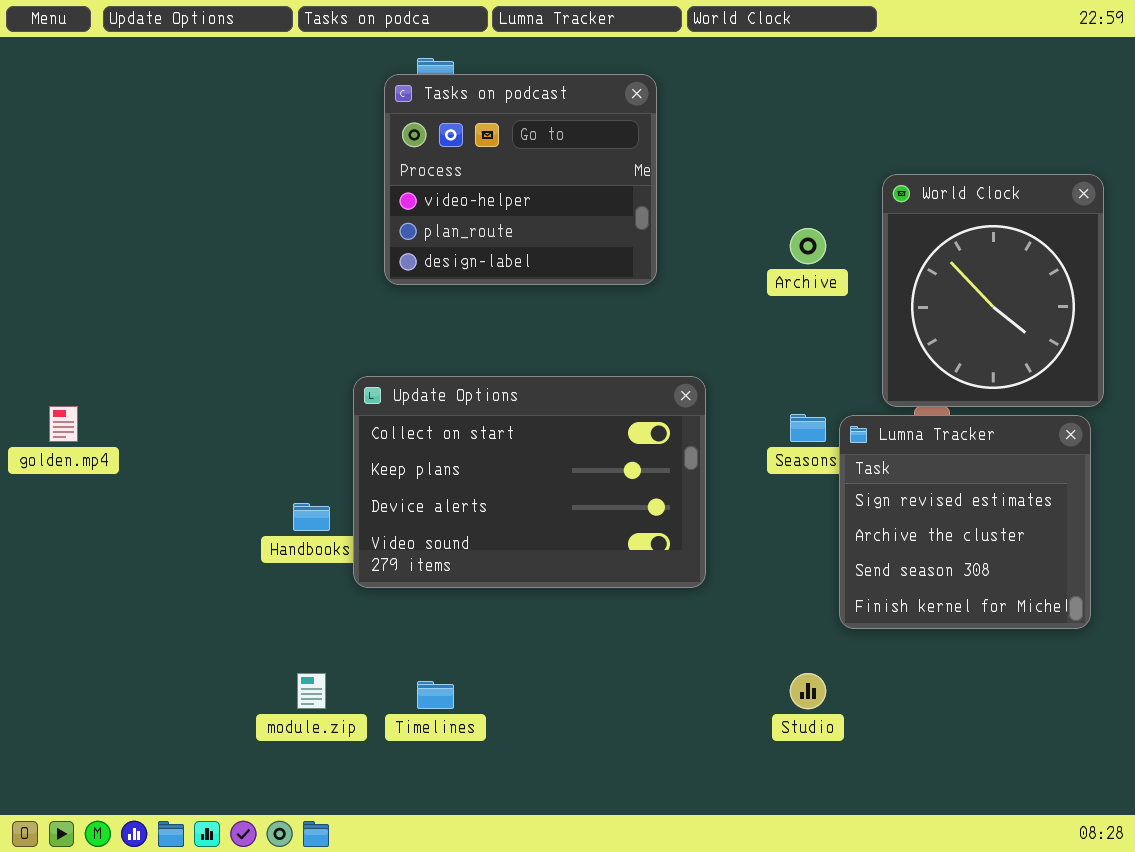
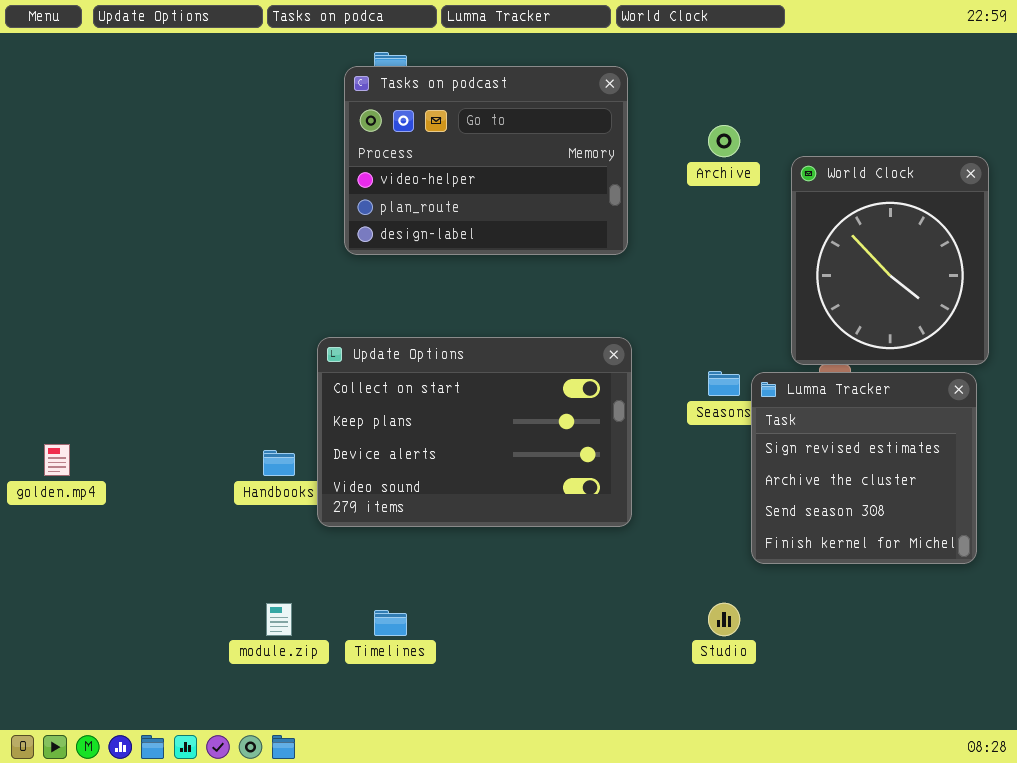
Tasks on podcast: [384,74,657,285] -> [344,66,628,255], resized
Archive: [790,228,826,264] -> [708,125,740,157], moved
golden.mp4: [49,406,78,442] -> [44,444,70,476], moved

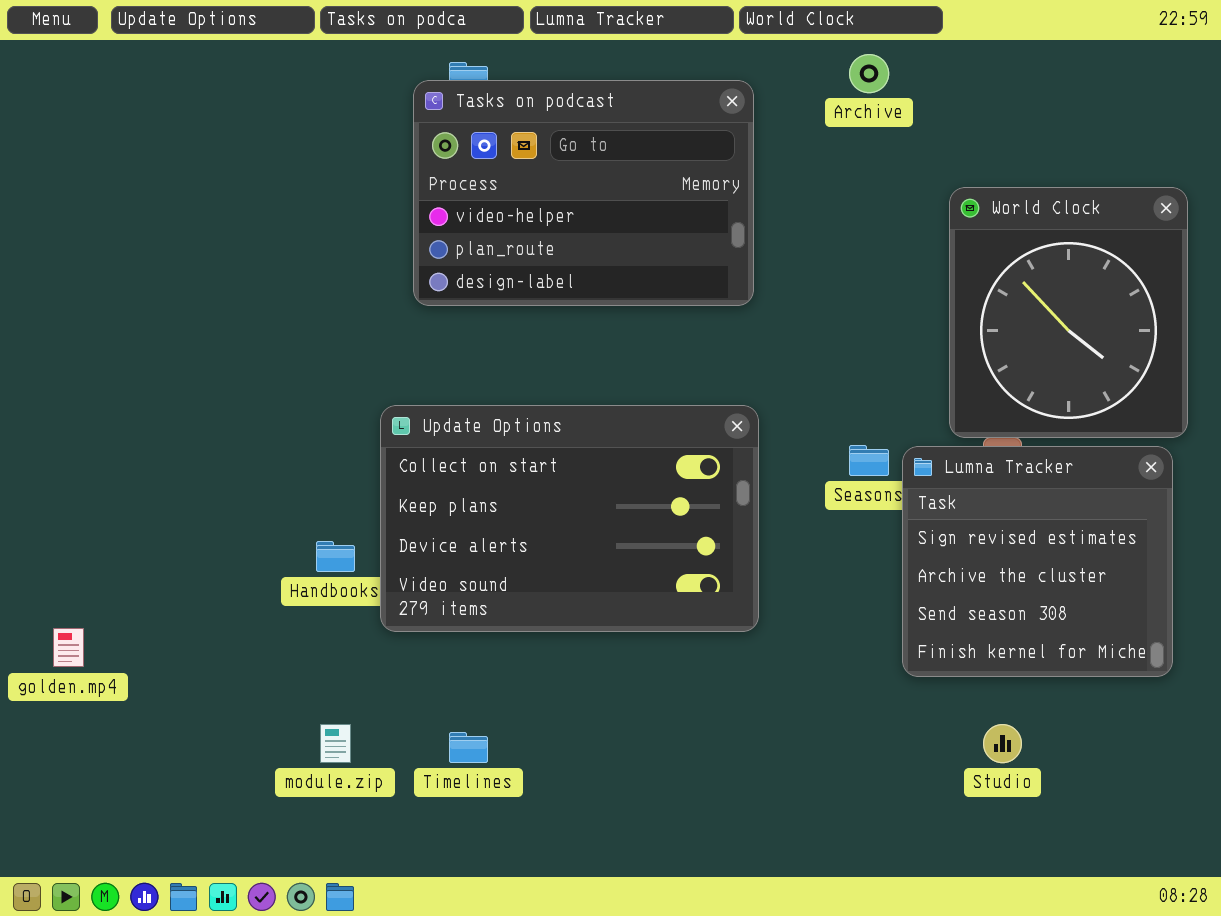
Archive: [708,125,740,157] -> [849,54,889,93], moved
golden.mp4: [44,444,70,476] -> [53,628,84,667], moved
Studio: [708,603,740,636] -> [983,724,1022,763], moved

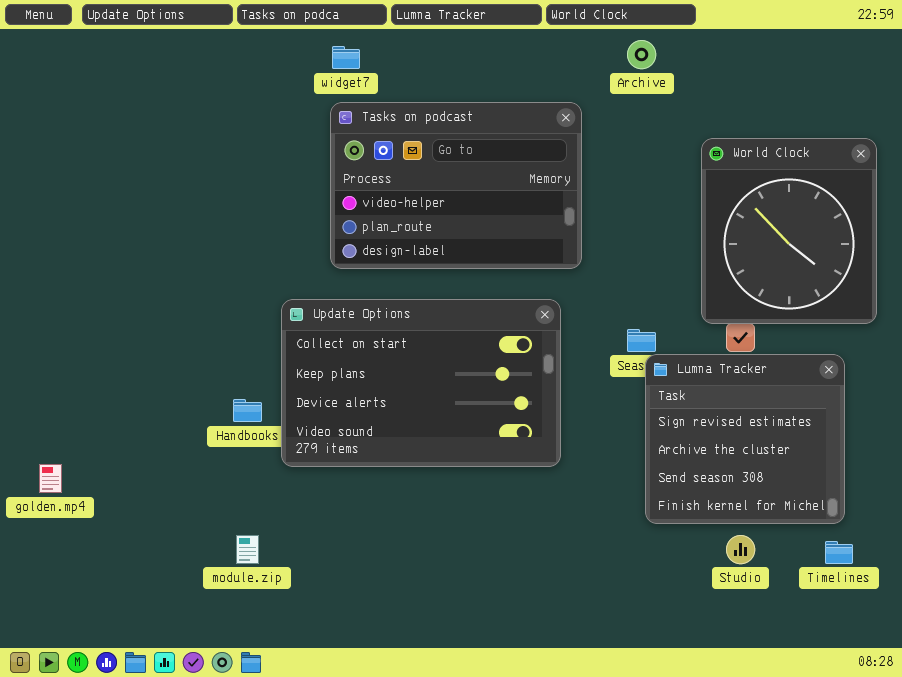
Tasks on podcast: [413,80,754,306] -> [330,102,582,269], moved
Lumna Tracker: [902,446,1173,677] -> [645,354,845,524], moved
Timelines: [449,732,488,763] -> [825,541,853,564], moved

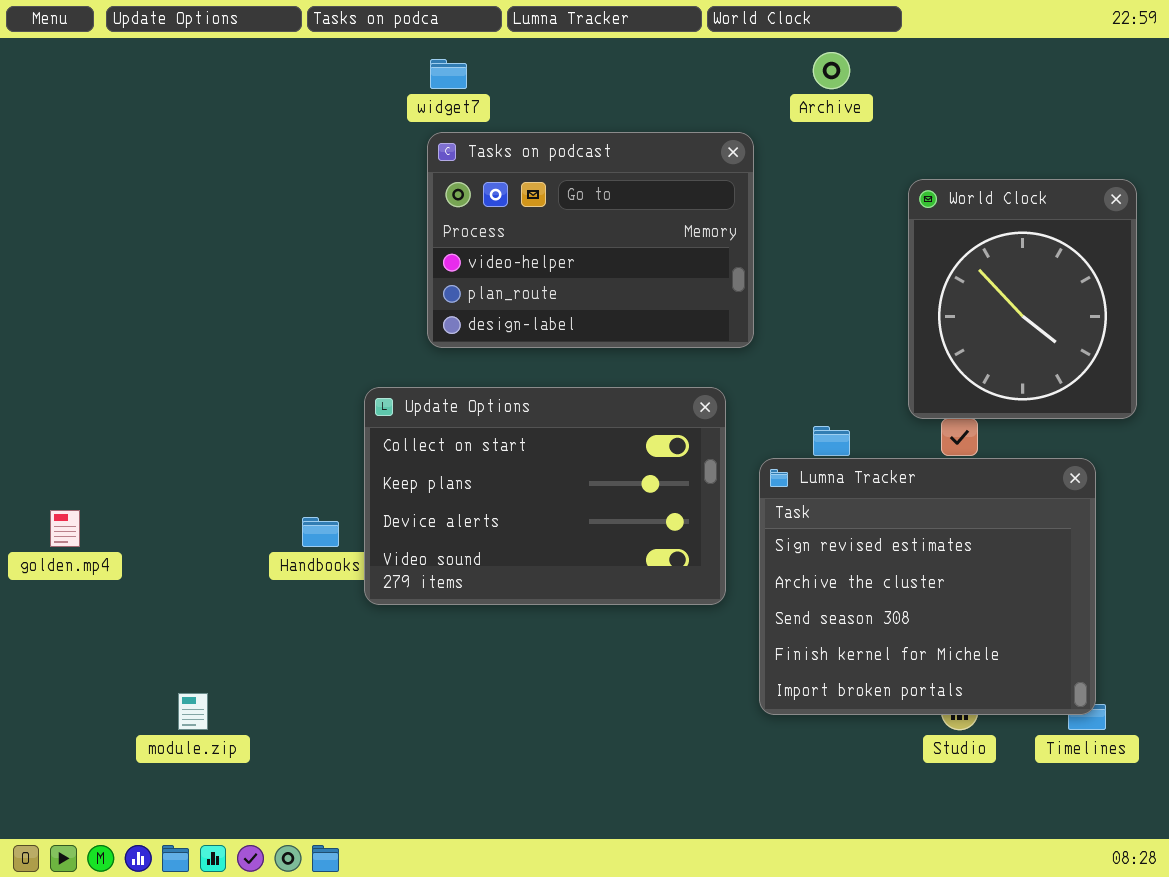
Lumna Tracker: [645,354,845,524] -> [759,458,1096,715], resized
golden.mp4: [39,464,62,493] -> [50,510,80,547], moved
module.zip: [236,535,259,564] -> [178,693,208,730], moved

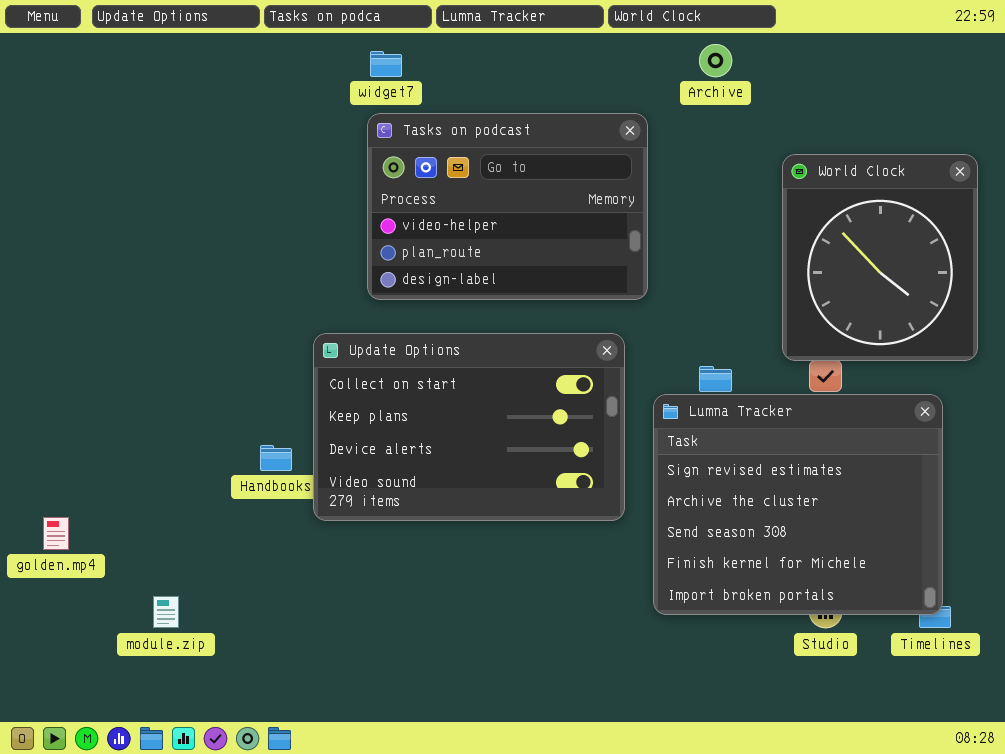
golden.mp4: [50,510,80,547] -> [43,517,69,550], moved

